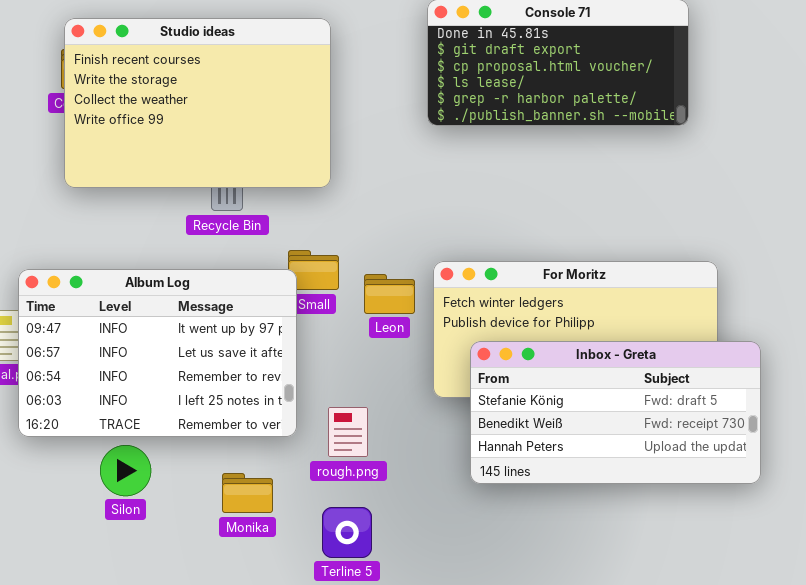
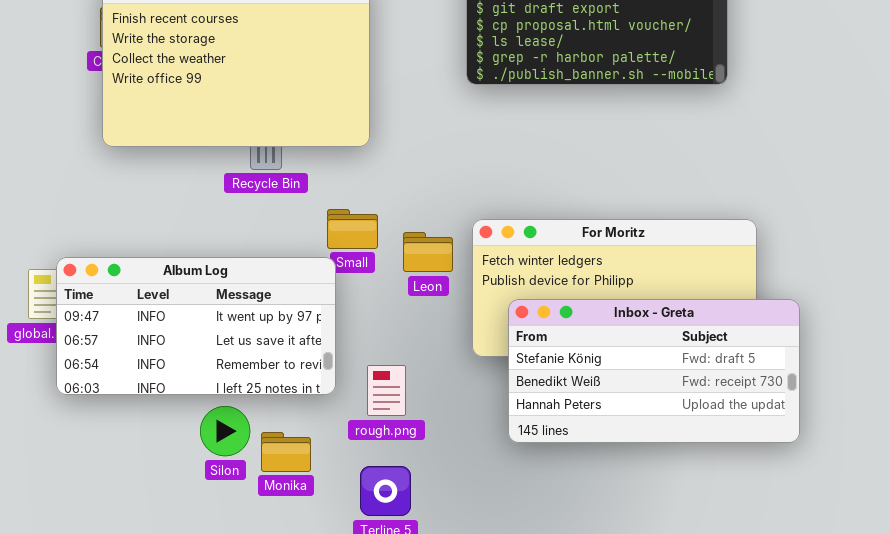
Album Log: [18,269,297,437] -> [56,257,336,395], resized
Silon: [100,445,151,496] -> [200,406,250,456], moved

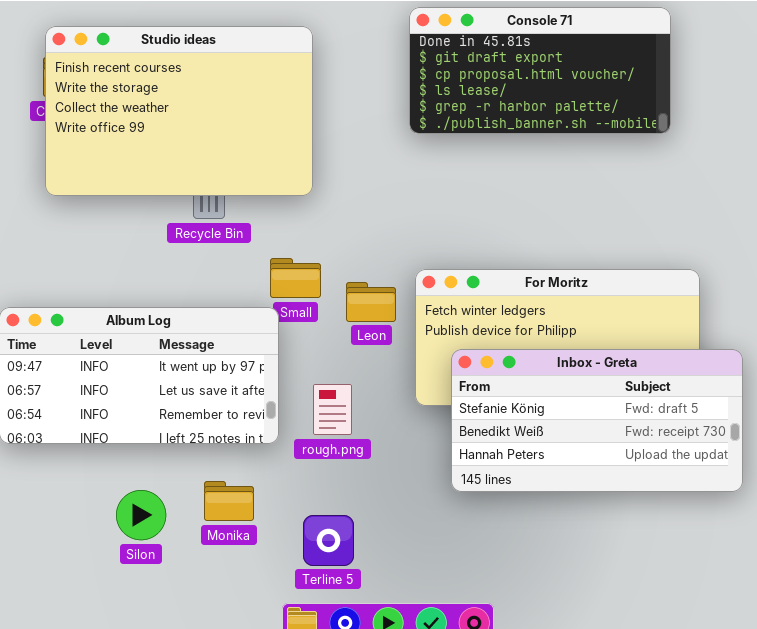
rough.png: [367,365,406,416] -> [313,384,352,435], moved
Silon: [200,406,250,456] -> [116,490,166,540], moved

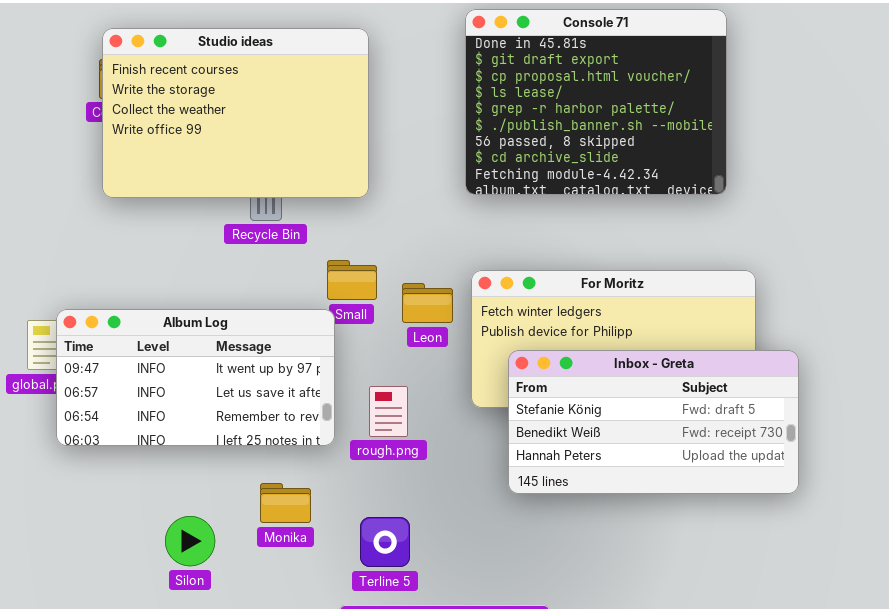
Console 71: [409,7,671,134] -> [465,9,727,195], resized
Silon: [116,490,166,540] -> [165,516,215,566], moved

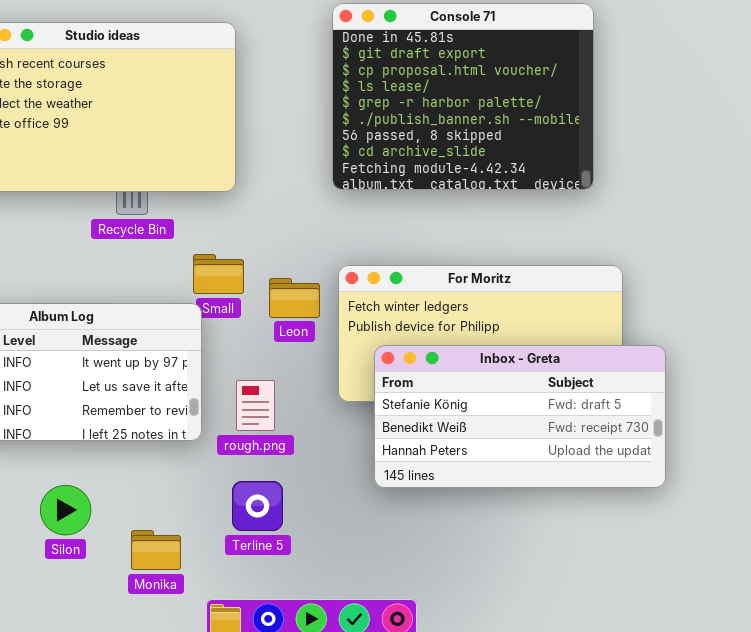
Monika: [260,483,311,523] -> [131,530,181,570], moved
Silon: [165,516,215,566] -> [40,485,91,535], moved
Terline 5: [360,517,410,567] -> [232,481,283,531], moved

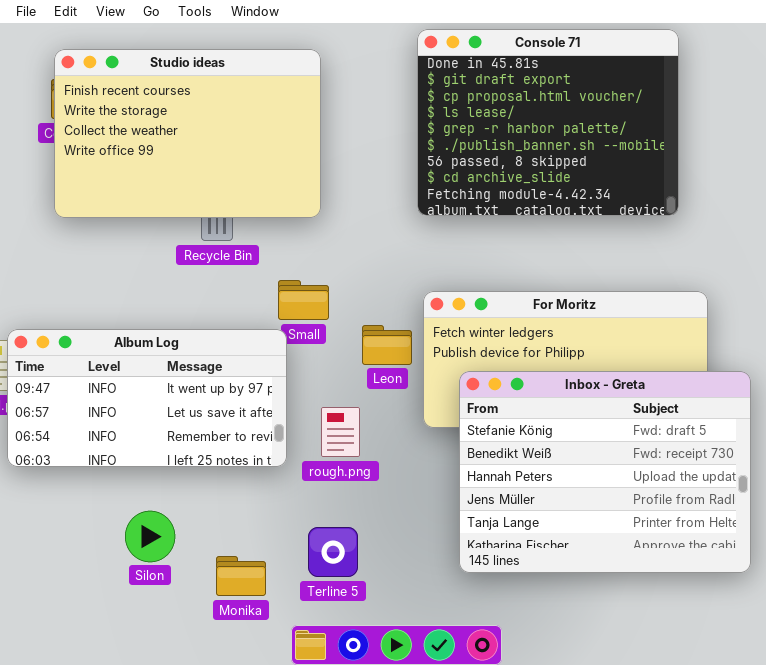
Leon: [269,278,320,318] -> [362,325,412,365], moved
Inbox - Greta: [374,345,666,488] -> [459,371,751,573], resized
Terline 5: [232,481,283,531] -> [308,527,358,577], moved

